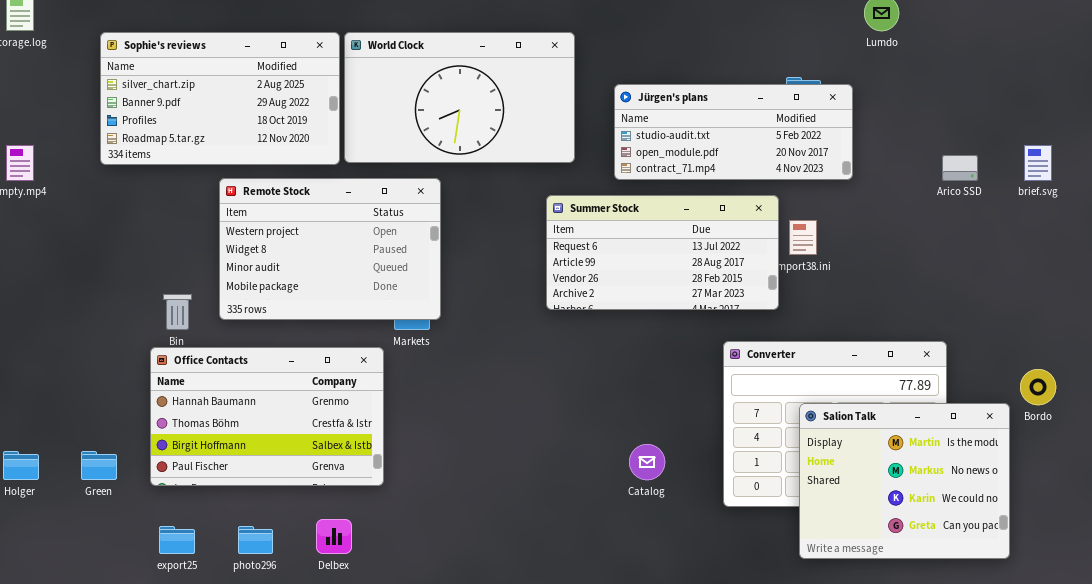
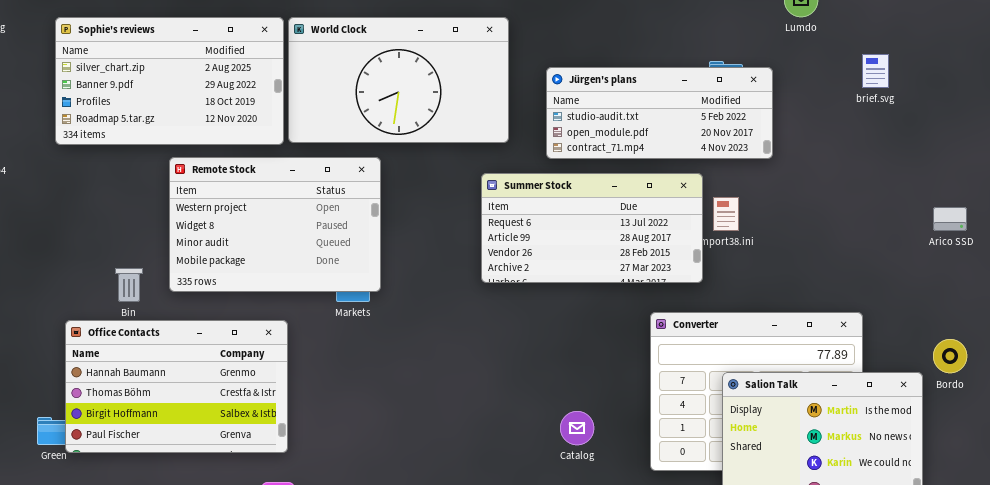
brief.svg: [1024,145,1052,181] -> [862,54,889,88], moved
Arico SSD: [942,155,978,181] -> [933,207,967,231], moved
Office Contacts: [150,347,384,486] -> [65,320,288,453], moved

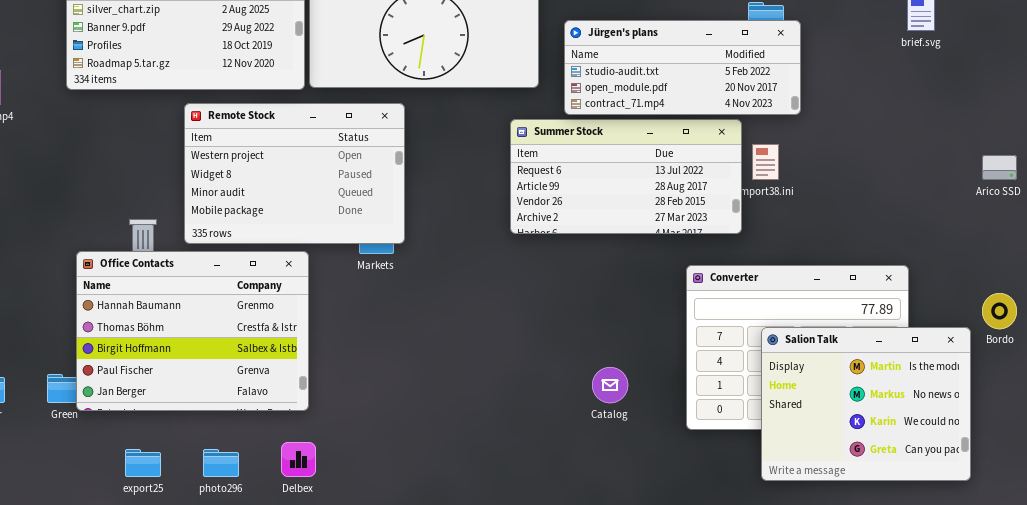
Jürgen's plans: [546,67,773,159] -> [564,20,801,115], moved
Office Contacts: [65,320,288,453] -> [76,251,309,411], resized

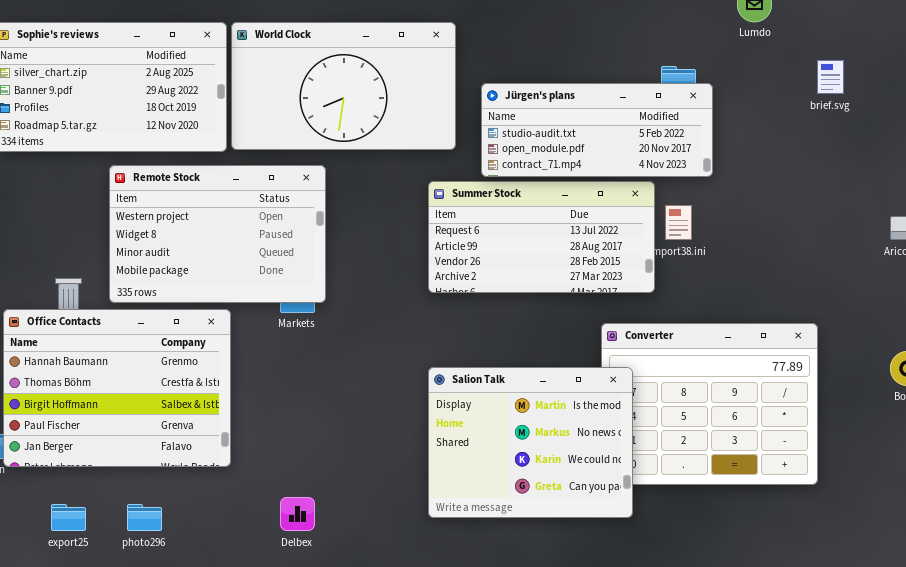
Salion Talk: [761,327,971,481] -> [428,367,633,518], moved
Delbex: [281,442,316,477] -> [280,497,315,531], moved

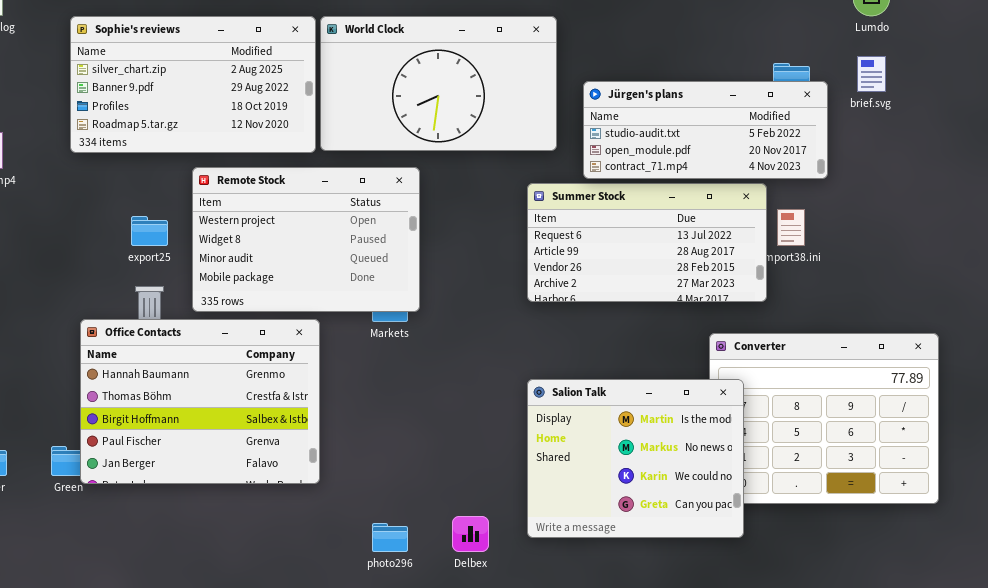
brief.svg: [817,60,844,94] -> [857,56,886,92], moved
Delbex: [280,497,315,531] -> [452,516,489,552], moved
export25: [51,504,86,531] -> [131,216,168,246], moved
photo296: [127,504,162,531] -> [372,523,408,552], moved

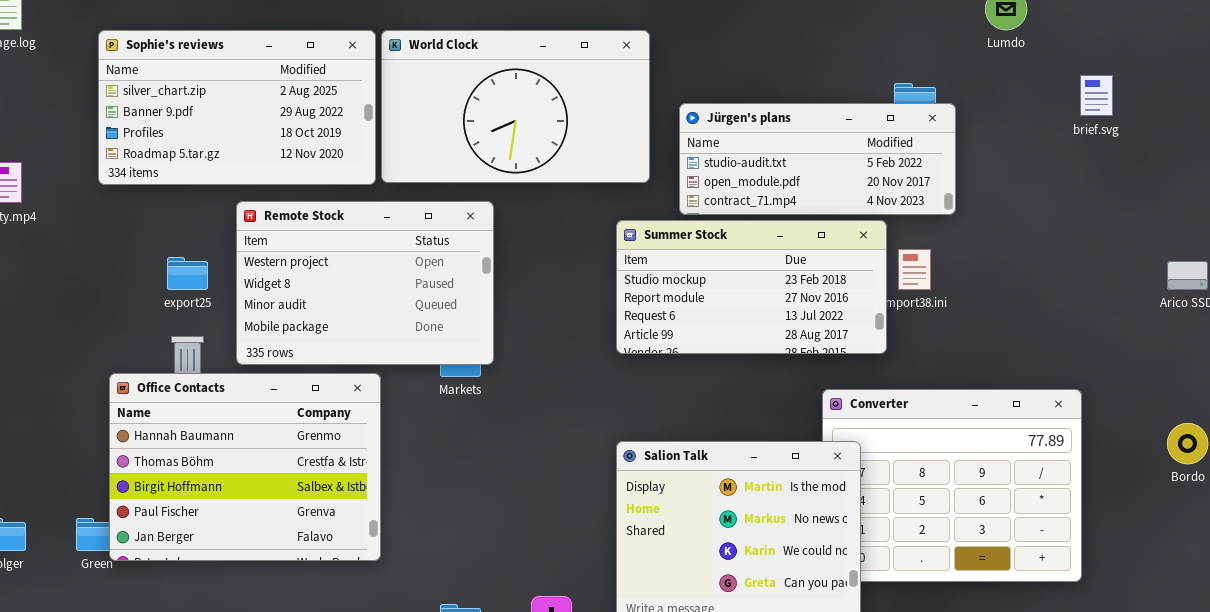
brief.svg: [857,56,886,92] -> [1080,75,1113,116], moved
Summer Stock: [527,183,767,302] -> [616,220,887,354], scrolled up 2 rows

